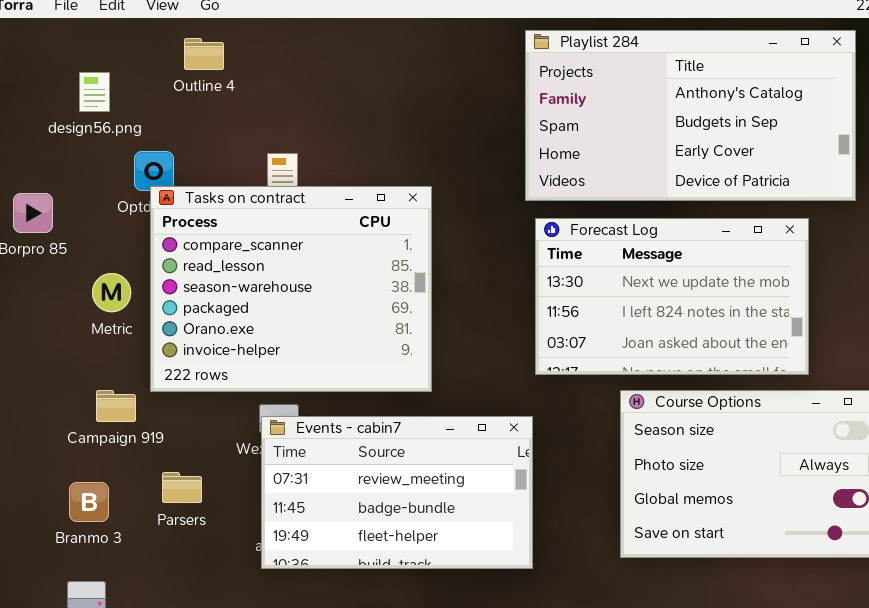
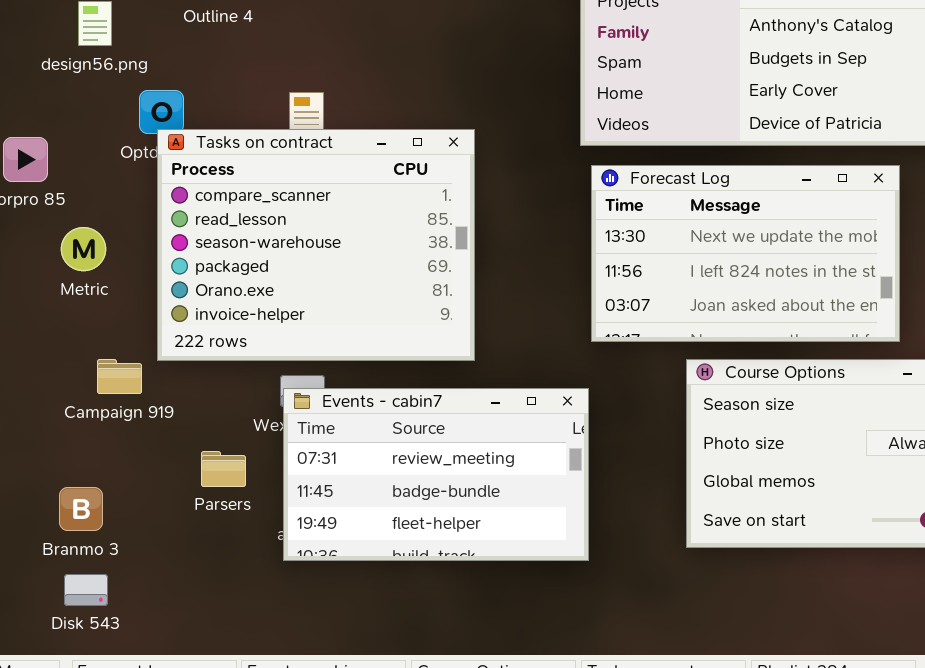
Metric: [92,273,131,312] -> [61,227,106,271], moved
Parsers: [162,472,202,503] -> [201,451,246,487], moved
Branmo 3: [69,482,109,522] -> [59,487,103,531], moved

